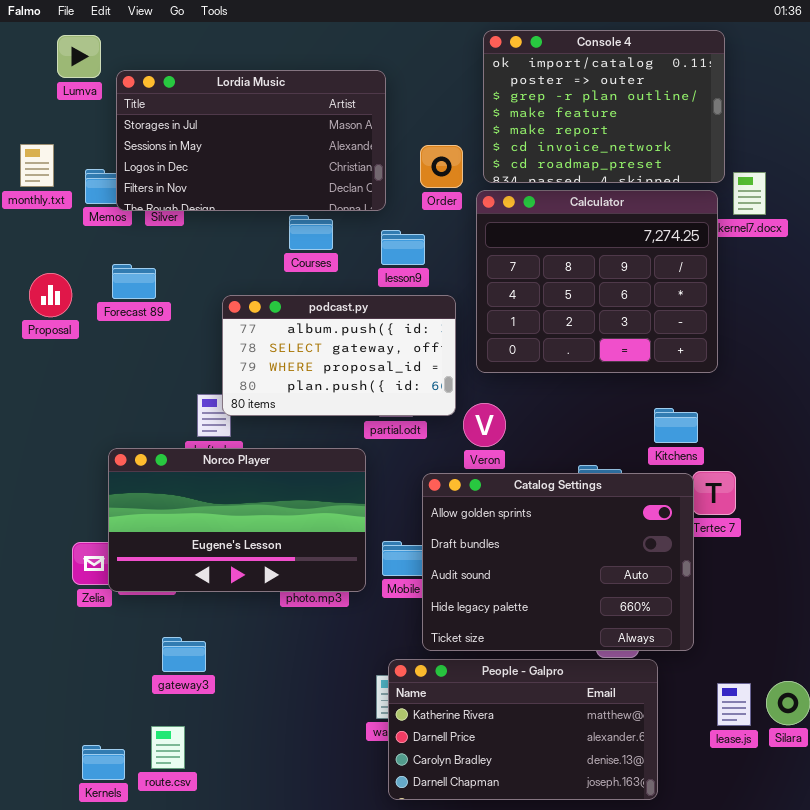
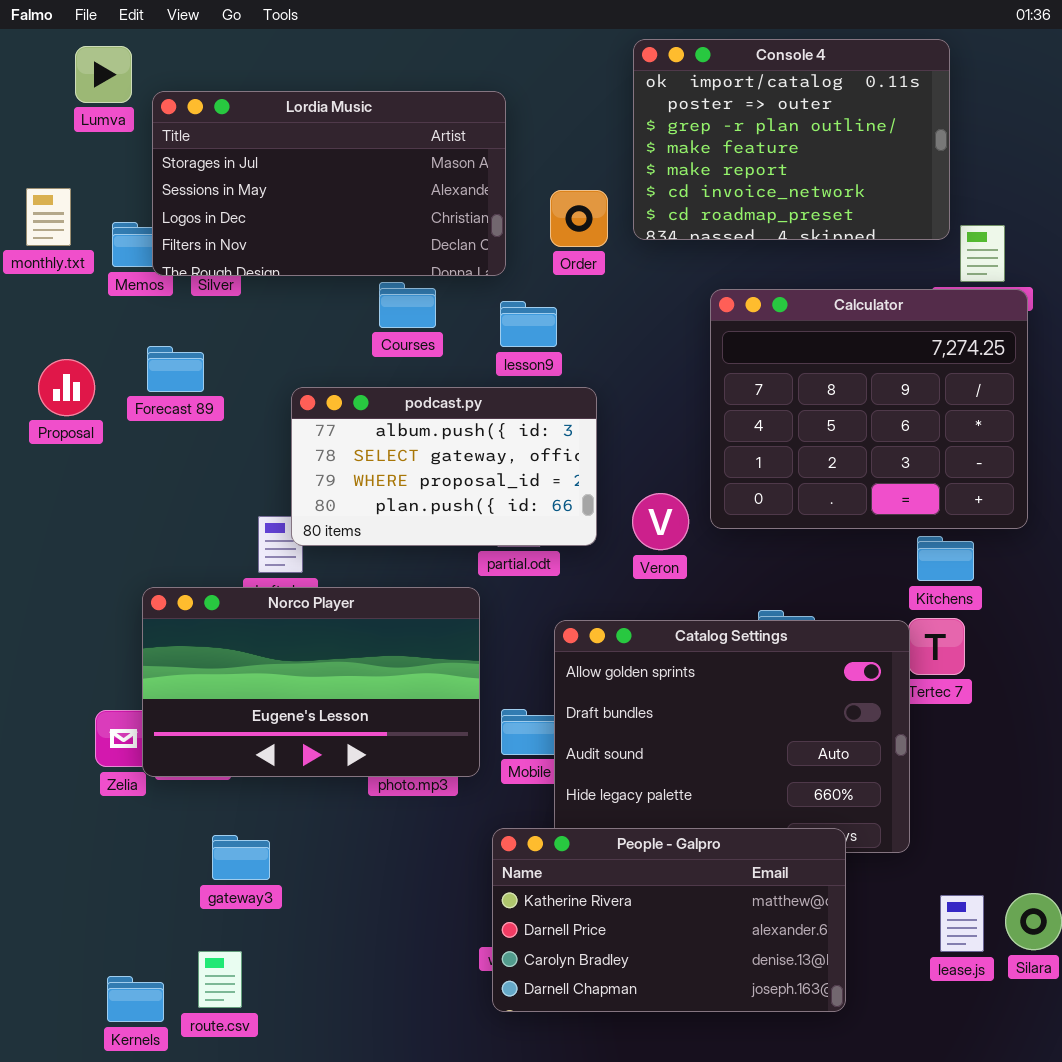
Calculator: [476,190,718,373] -> [710,289,1028,529], moved
Veron: [463,403,506,447] -> [632,493,689,550], moved
Kitchens: [654,408,698,443] -> [917,536,974,581], moved
People - Galpro: [388,659,658,800] -> [492,828,846,1012], moved

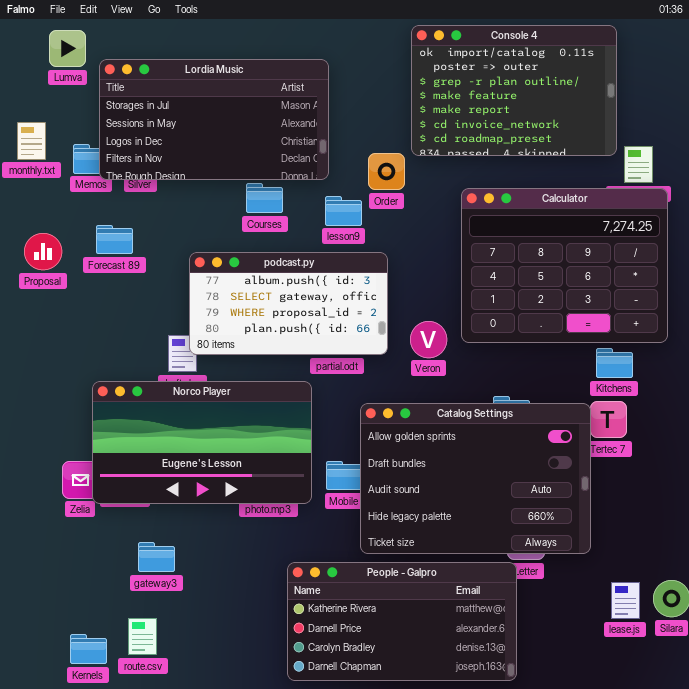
Order: [550,190,608,247] -> [368,153,405,190], moved
People - Galpro: [492,828,846,1012] -> [287,562,517,681], moved

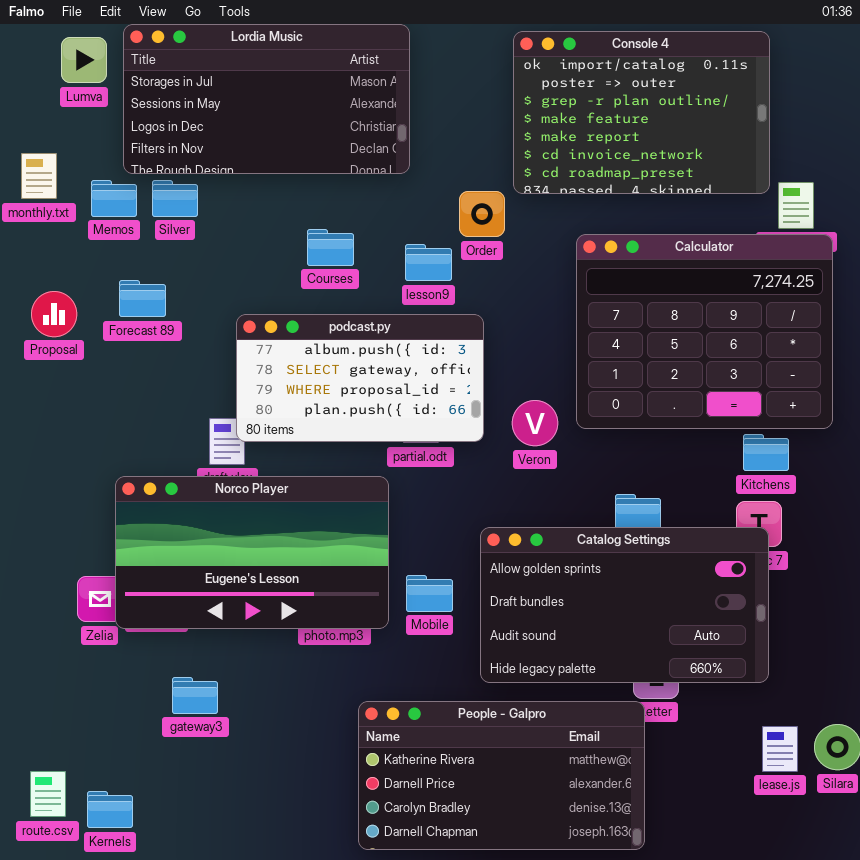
Lordia Music: [99,59,329,180] -> [123,24,410,174], moved
Catalog Settings: [360,403,591,554] -> [480,527,769,683], moved, resized
route.csv: [128,618,157,655] -> [30,771,66,817], moved

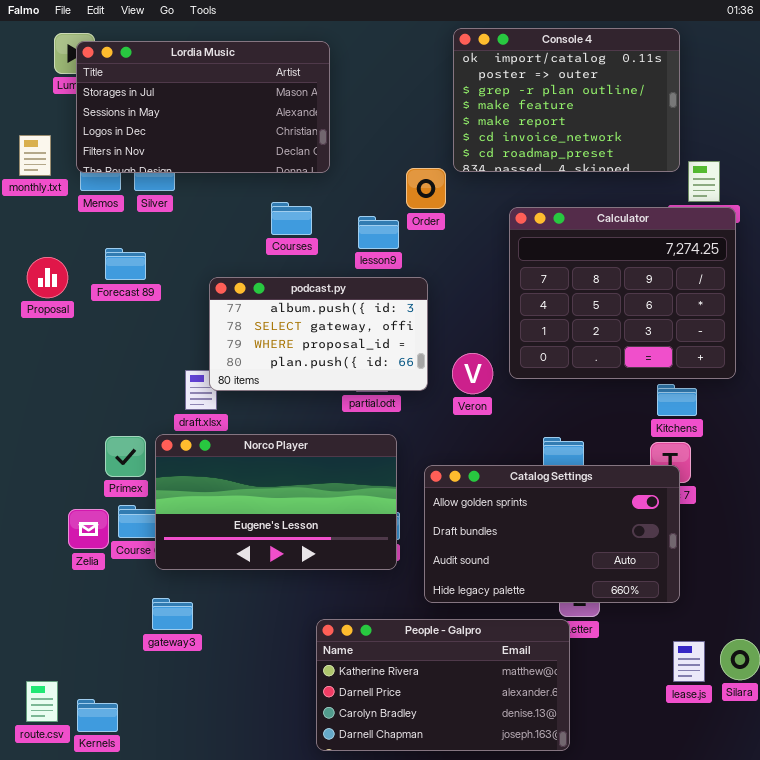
Lordia Music: [123,24,410,174] -> [76,41,330,173], moved
Norco Player: [115,476,389,629] -> [155,434,397,570], moved

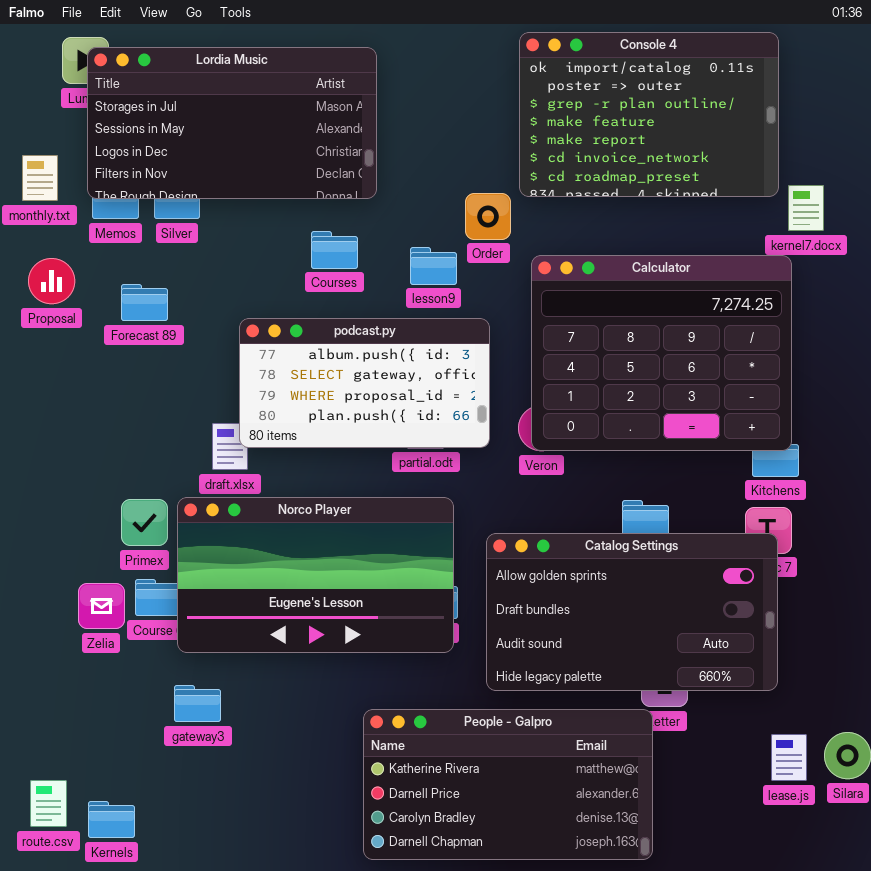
Calculator: [509,207,736,379] -> [531,255,792,451], moved
Proposal: [27,257,68,298] -> [28,258,75,304], moved

